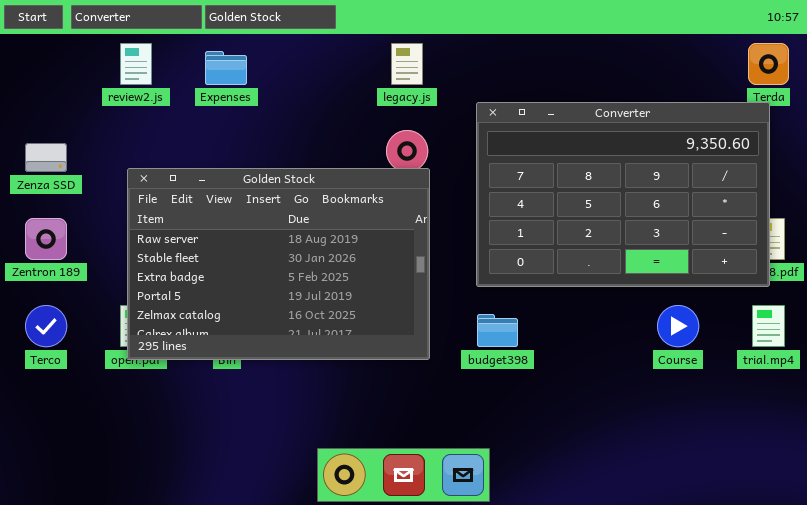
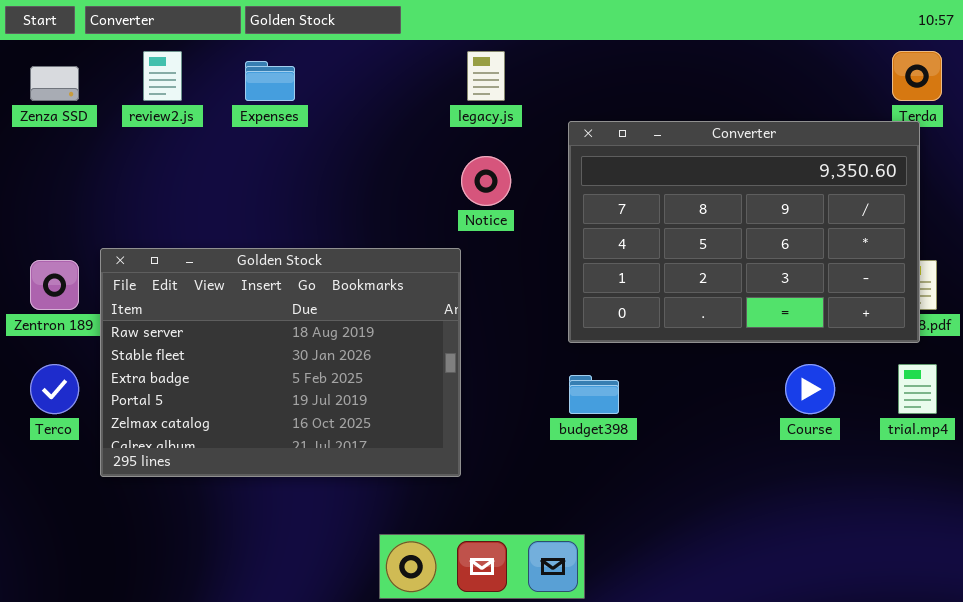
Zenza SSD: [25,143,67,172] -> [30,66,79,101], moved
Golden Stock: [127,168,430,360] -> [100,248,461,477], moved

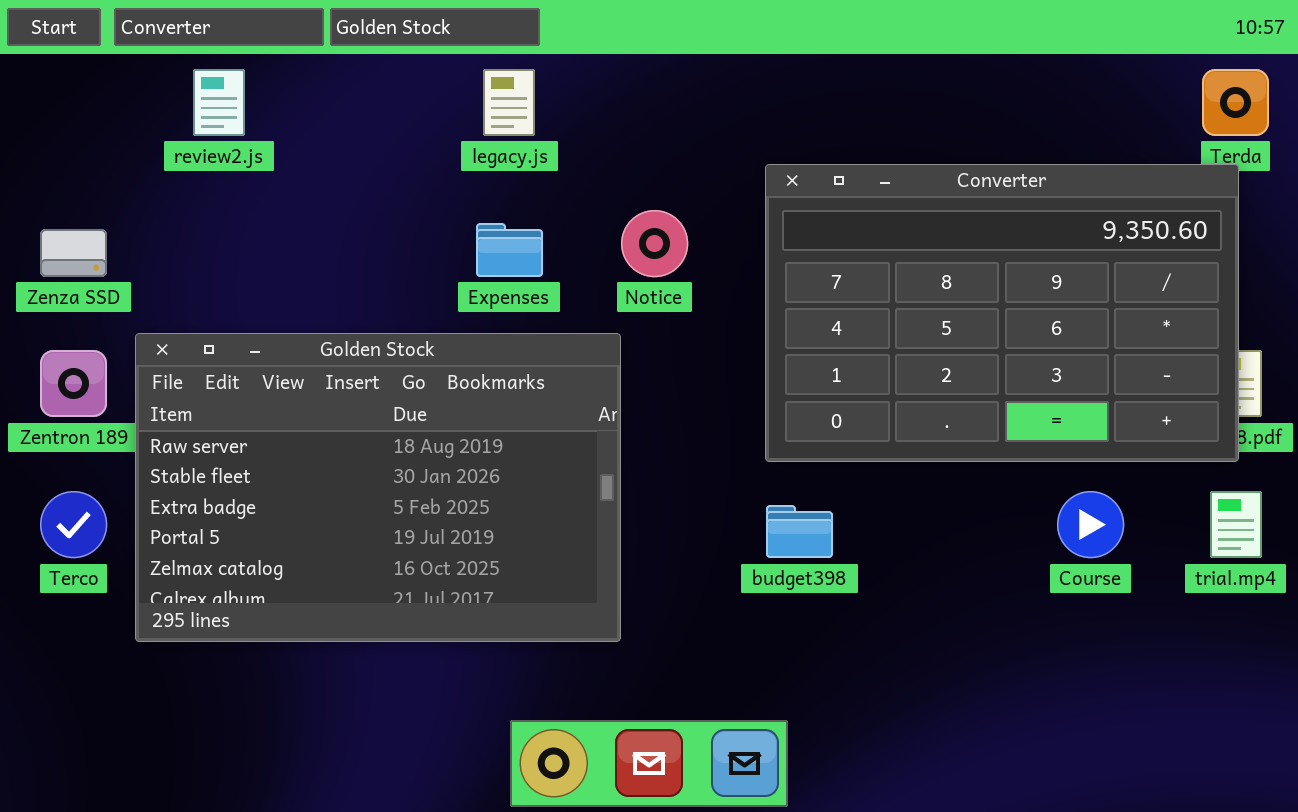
legacy.js: [467,51,505,101] -> [483,69,535,136], moved
Expenses: [245,61,295,101] -> [476,223,543,277], moved
Zenza SSD: [30,66,79,101] -> [40,229,107,277], moved

